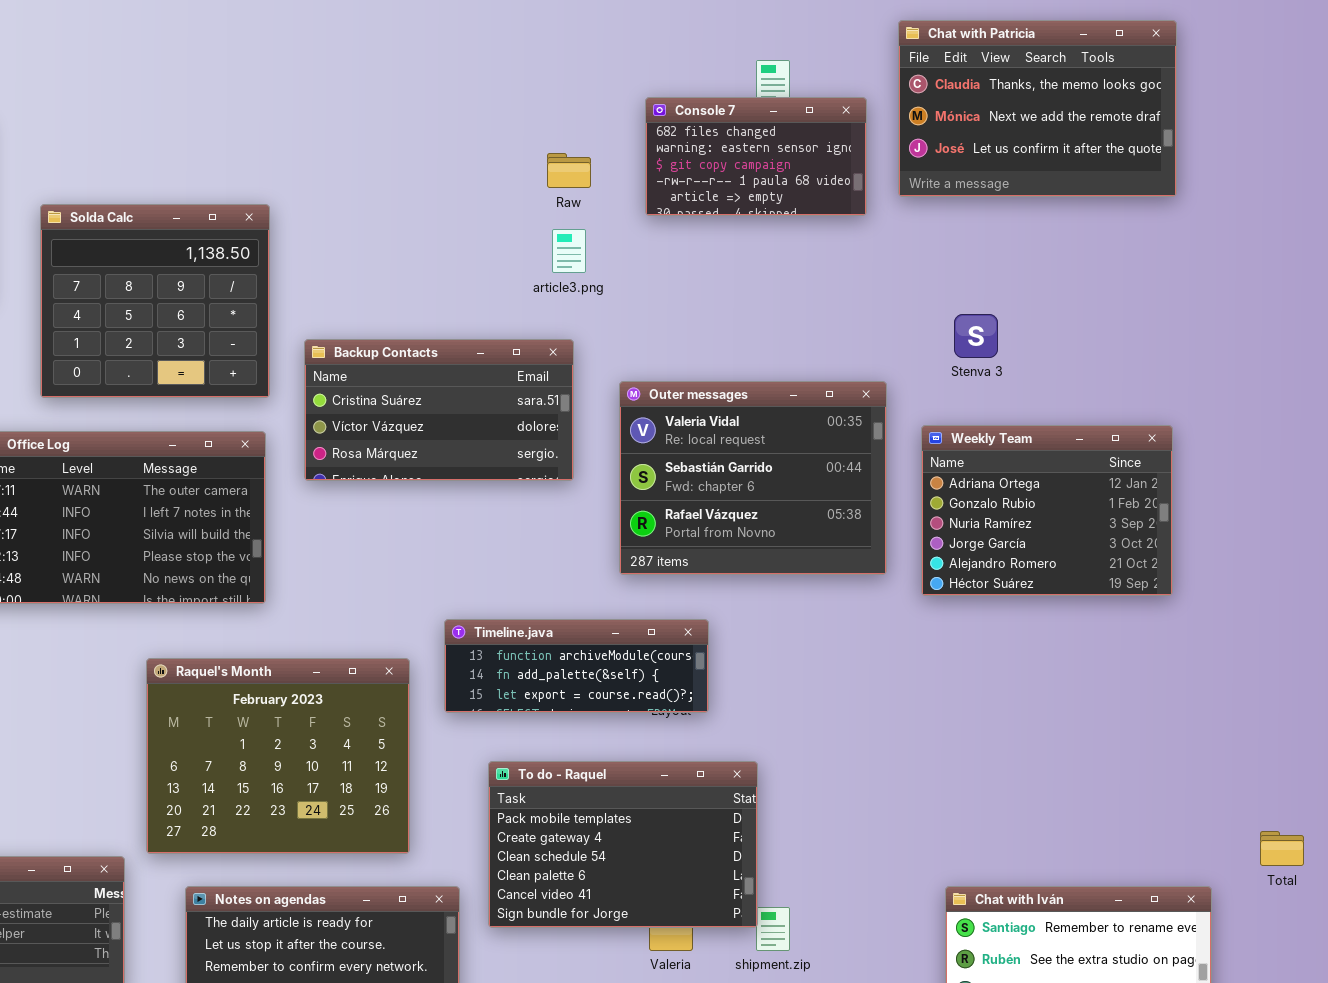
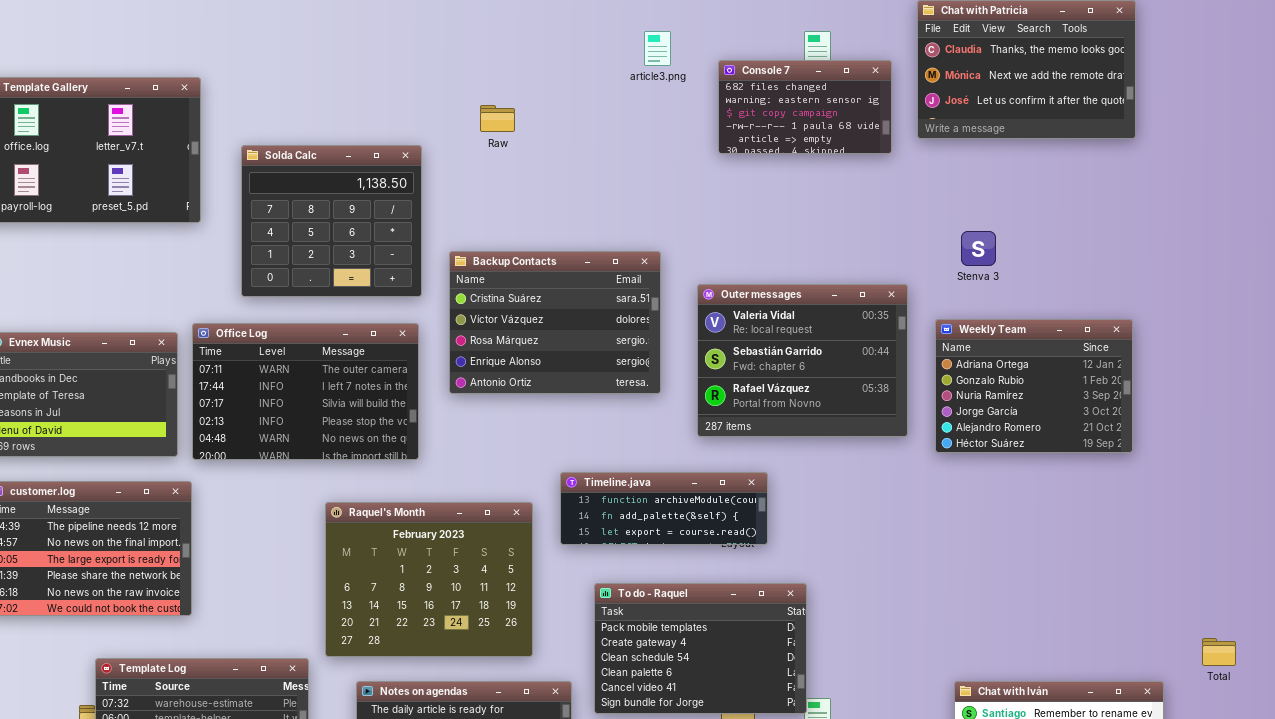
Raw: [547,153,591,188] -> [480,105,515,132], moved
article3.png: [552,229,586,273] -> [644,31,671,66], moved
Backup Contacts: [304,339,574,481] -> [449,251,661,394], resized

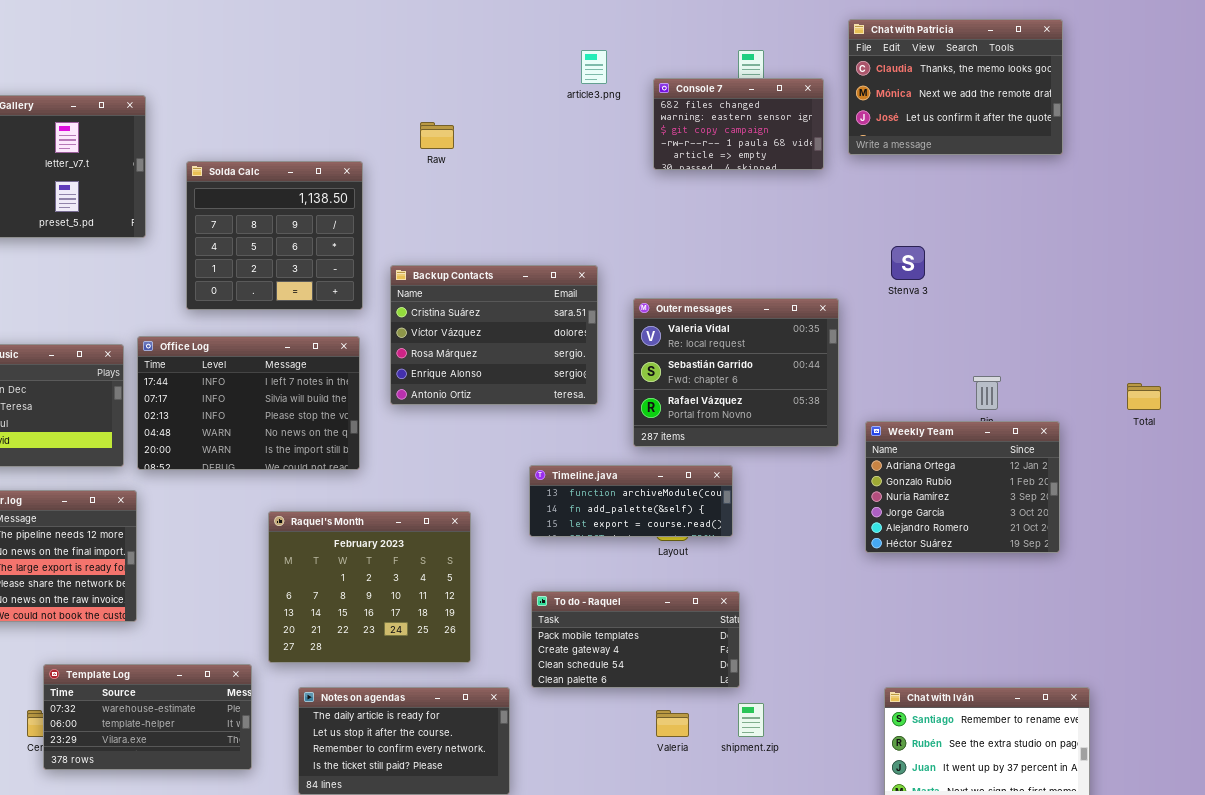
Weekly Team: [935,319,1133,453] -> [865,421,1060,553], moved
Office Log: [192,323,419,460] -> [137,336,360,470], scrolled down 1 row
Timeline.java: [560,472,768,545] -> [529,465,733,537], moved
To do - Raquel: [594,583,807,714] -> [531,591,740,688], resized
Total: [1202,638,1236,666] -> [1127,383,1161,410], moved

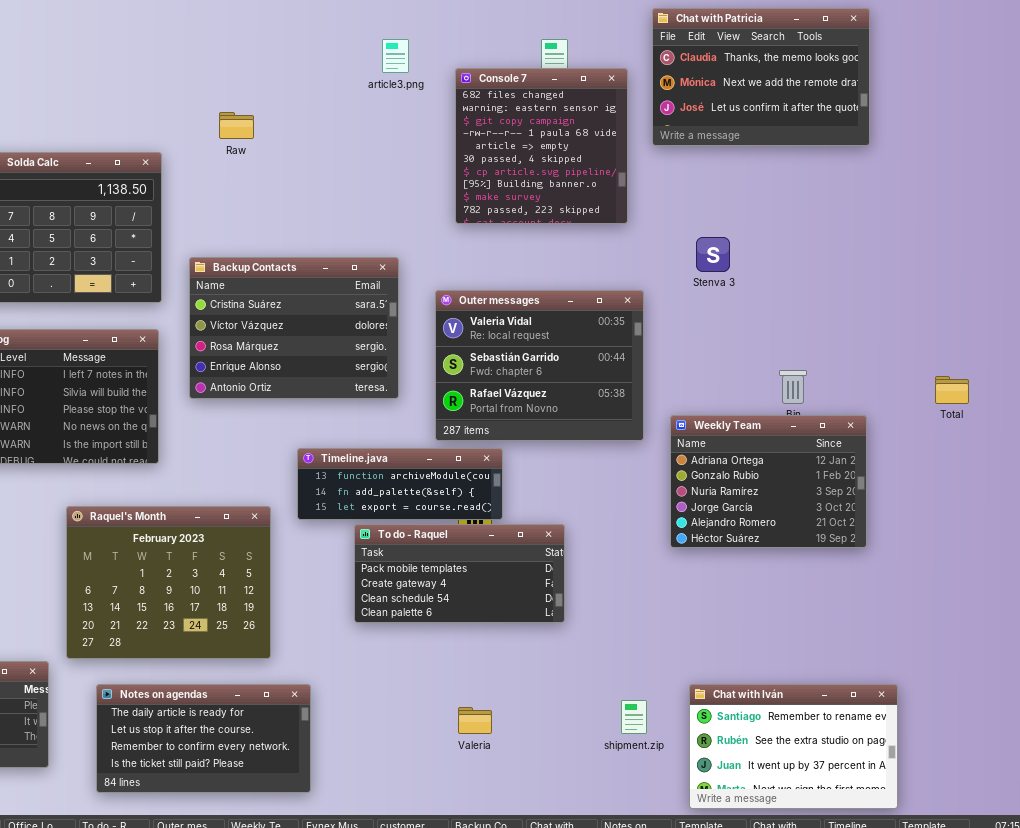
Console 7: [653,78,824,170] -> [455,68,628,224], resized
Timeline.java: [529,465,733,537] -> [297,448,503,520], moved
To do - Raquel: [531,591,740,688] -> [354,524,565,623], moved
shipment.zip: [738,703,764,737] -> [621,700,647,734], moved

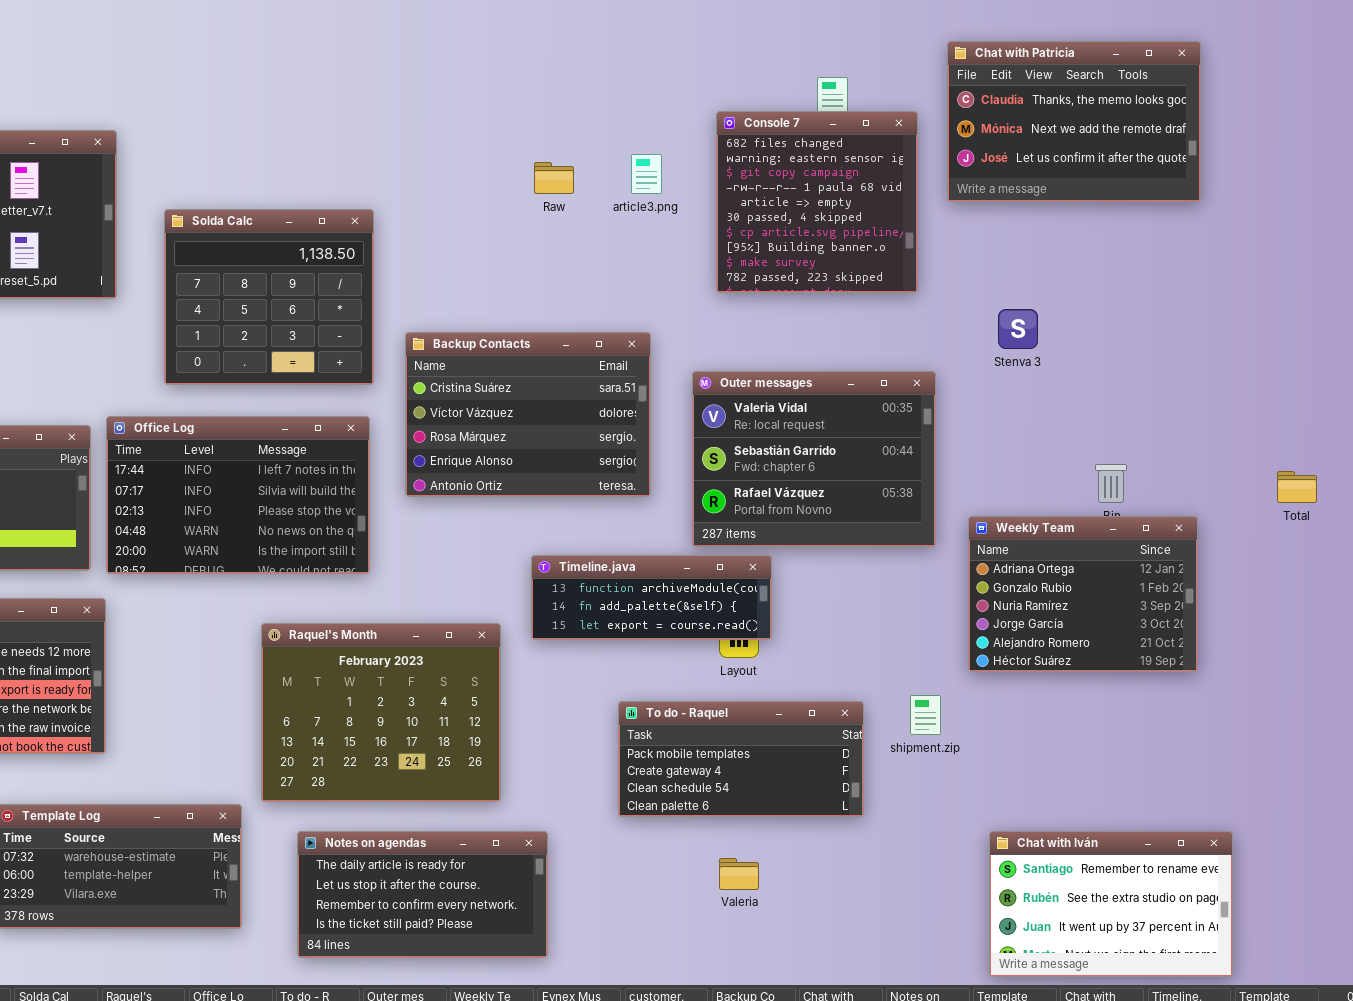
article3.png: [382,39,409,73] -> [631,154,662,194], moved
Raw: [219,112,254,139] -> [534,162,574,194], moved
To do - Raquel: [354,524,565,623] -> [618,701,864,817], moved
shipment.zip: [621,700,647,734] -> [910,695,941,735], moved

